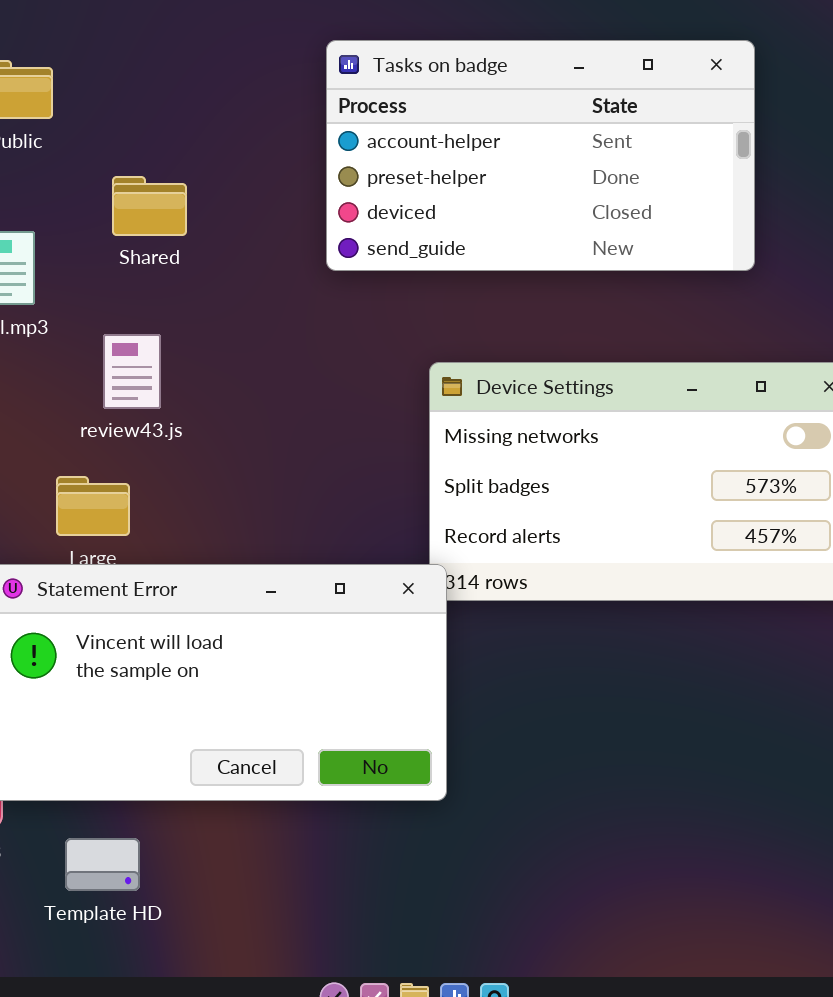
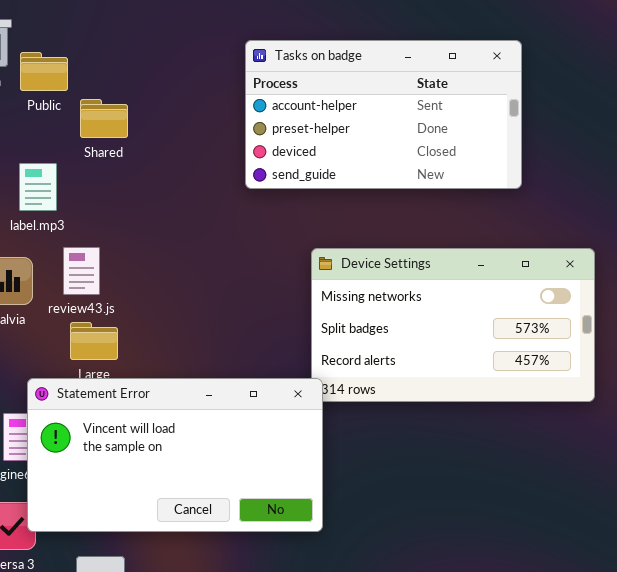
Shared: [112,176,187,236] -> [80,99,128,138], moved
review43.js: [103,334,161,409] -> [63,247,100,295], moved

